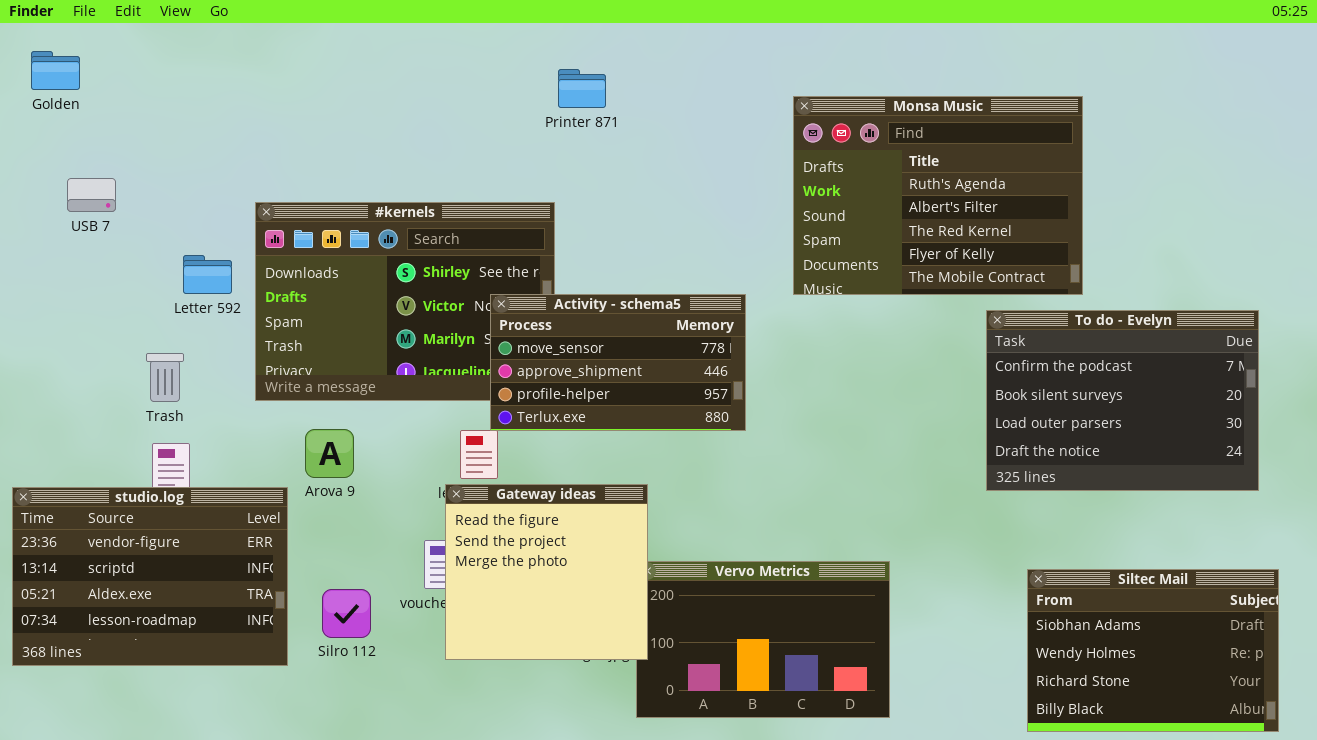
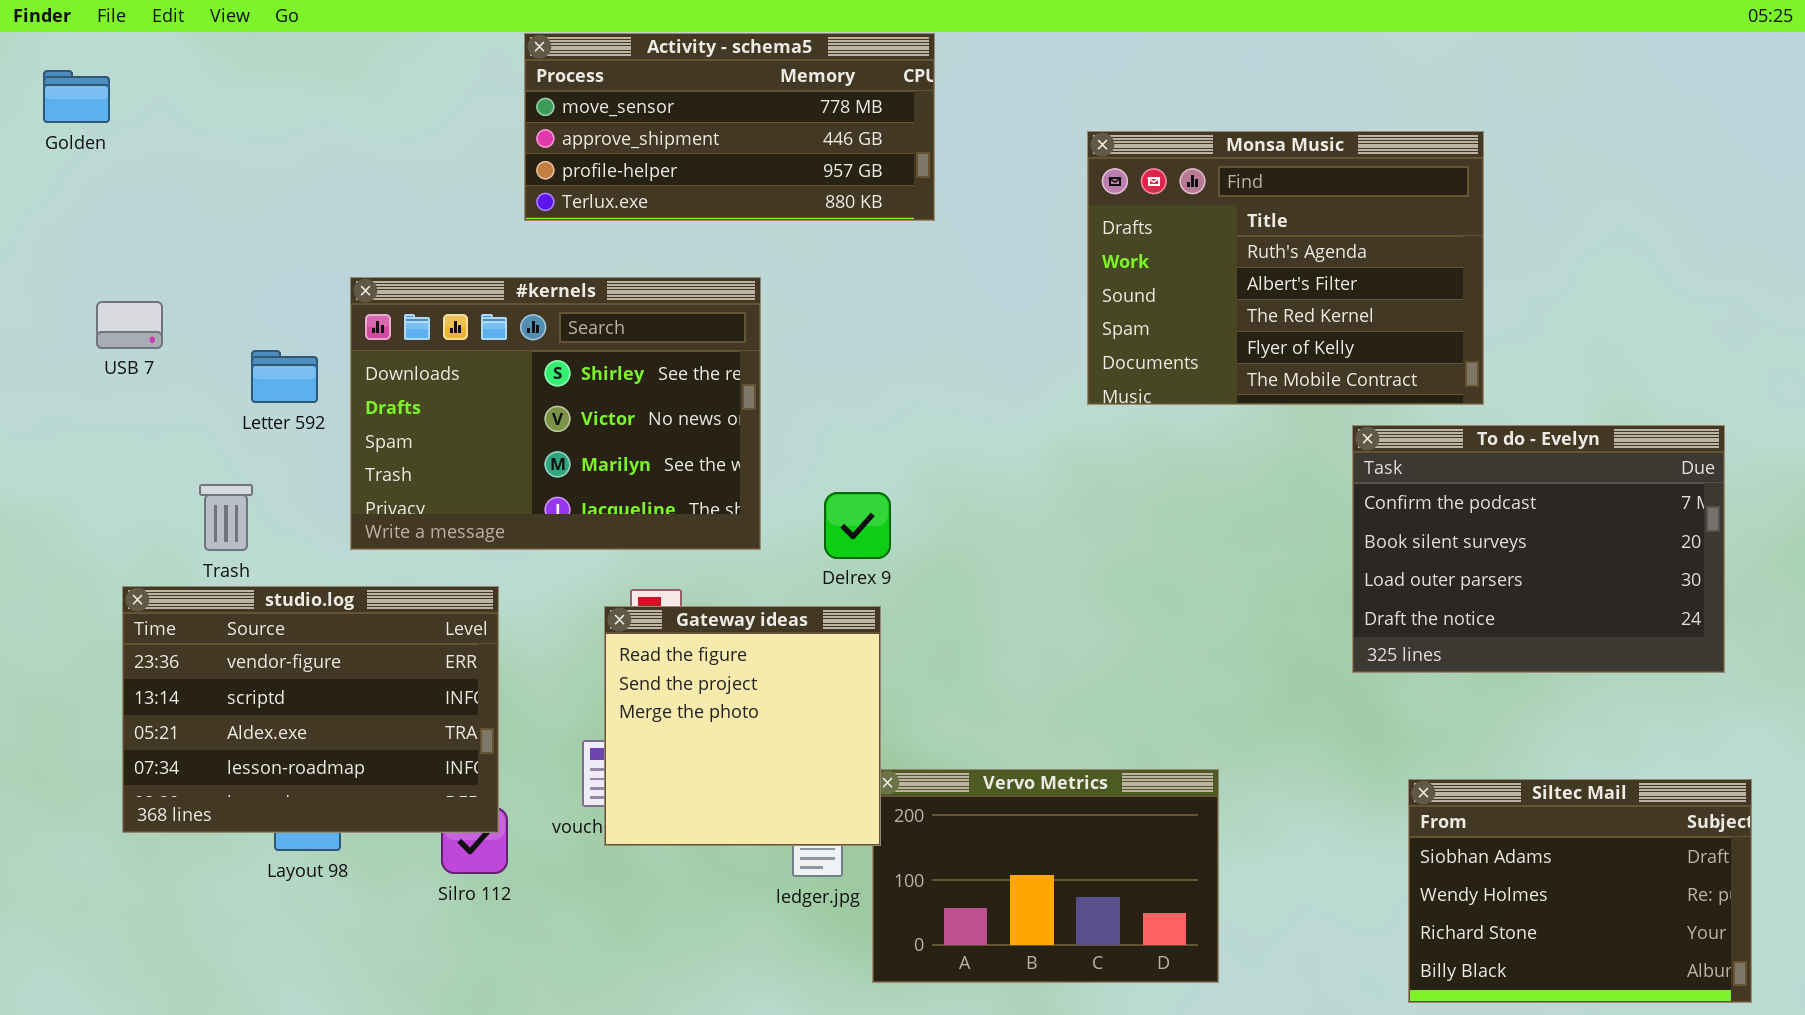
USB 7: [67,178,116,212] -> [96,301,163,349], moved
Activity - schema5: [490,294,746,431] -> [524,33,935,221], moved, resized
Gateway ideas: [445,484,648,660] -> [604,606,881,846], moved
studio.log: [12,487,288,666] -> [122,586,499,833], moved

